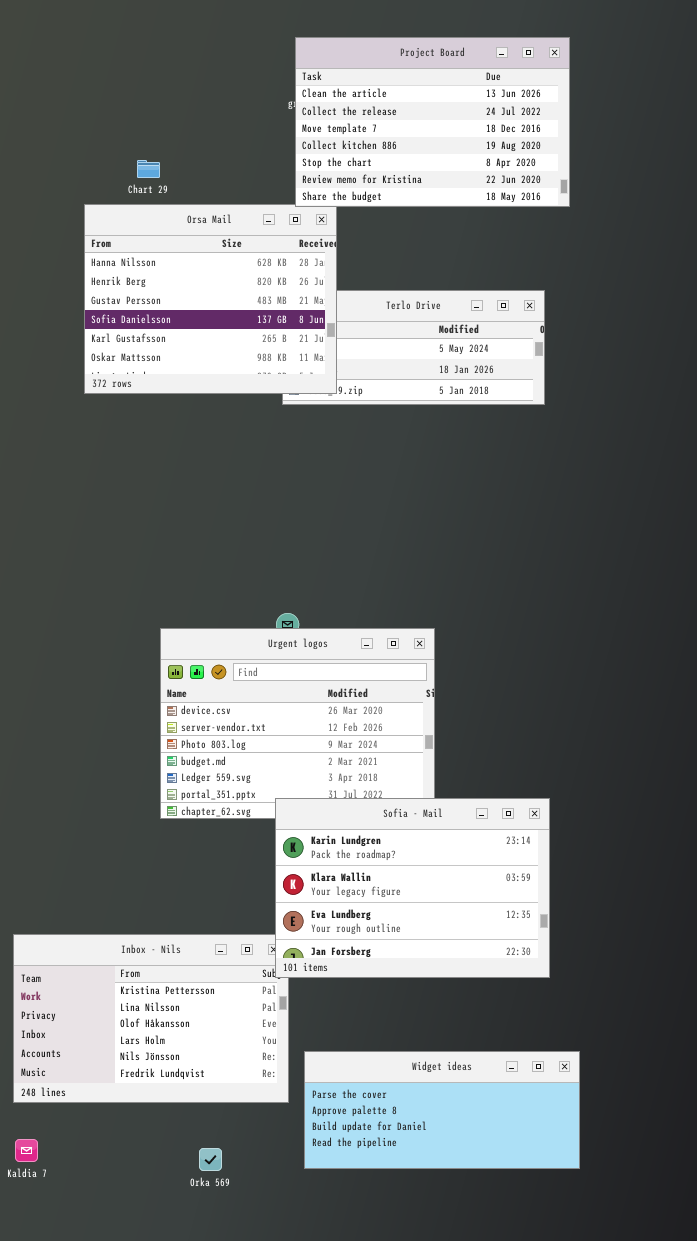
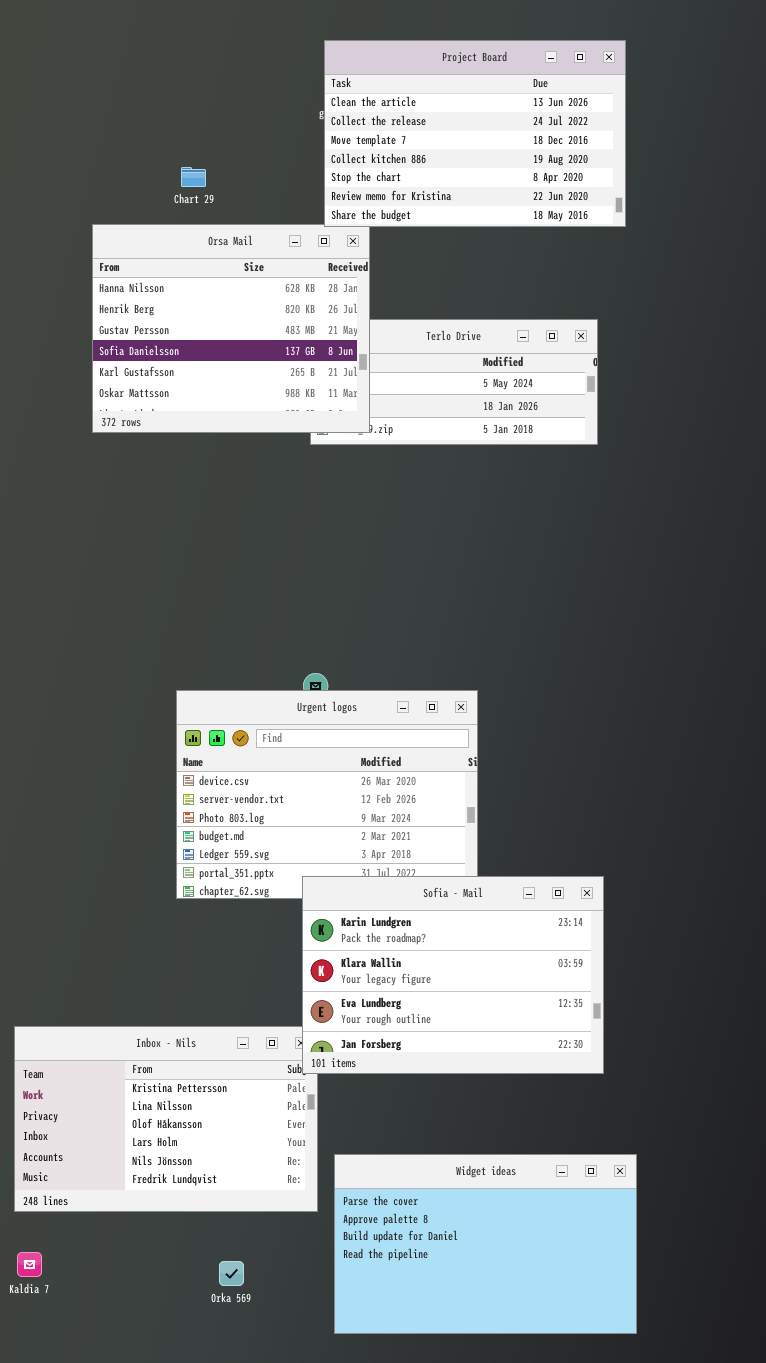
Chart 29: [137,160,160,178] -> [181,167,206,187], moved
Widget ideas: [304,1051,580,1169] -> [334,1154,637,1334], resized

